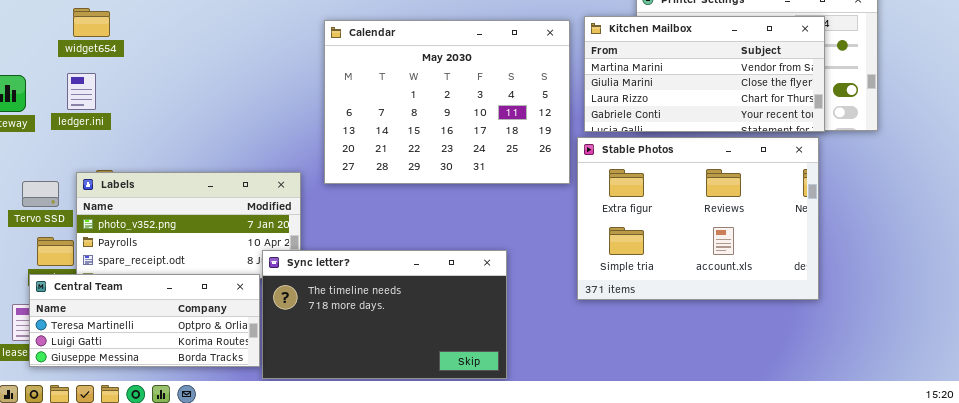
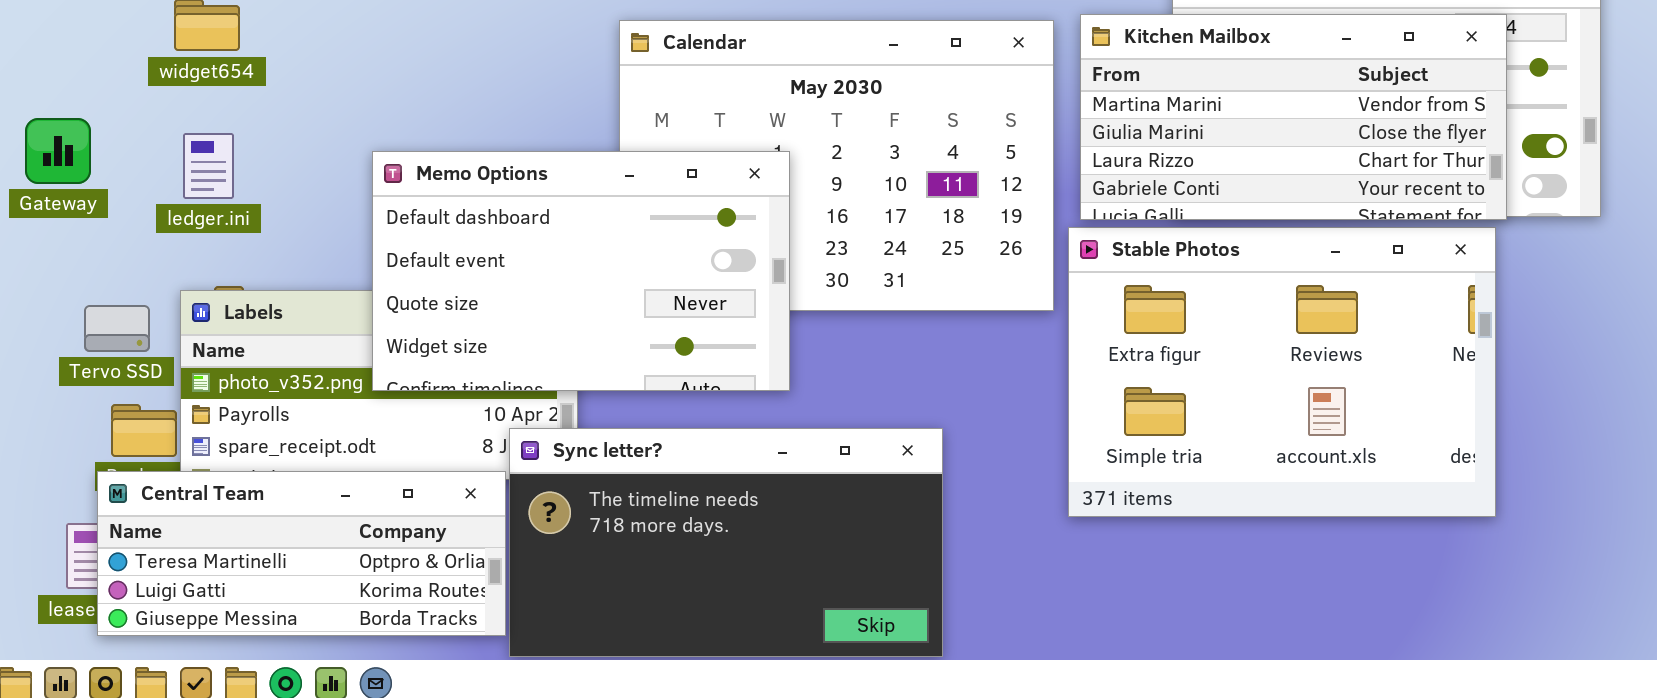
ledger.ini: [67,73,96,110] -> [183,133,234,199], moved
Memo Options: none -> [372,151,790,391], opened

